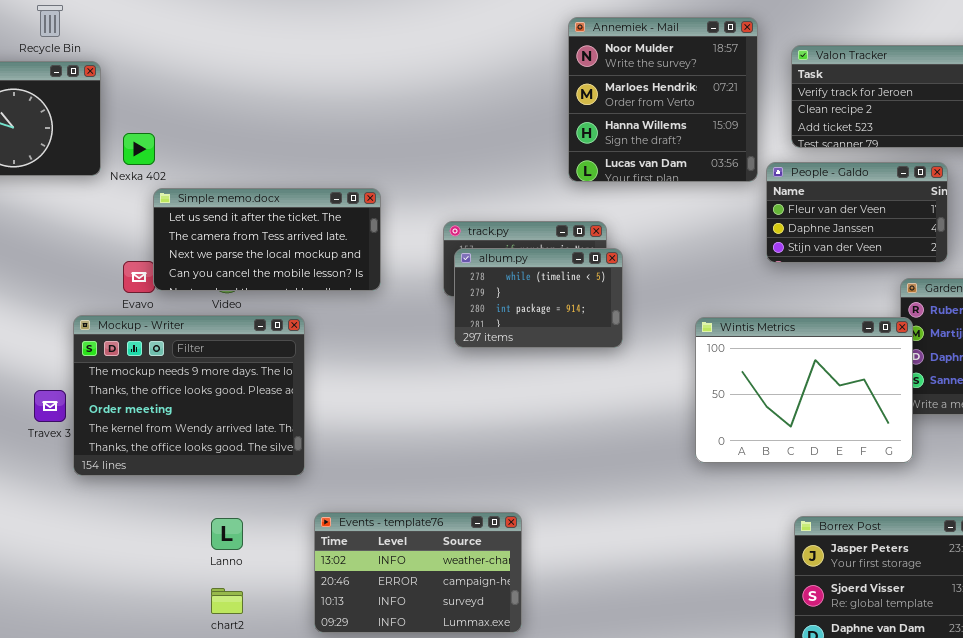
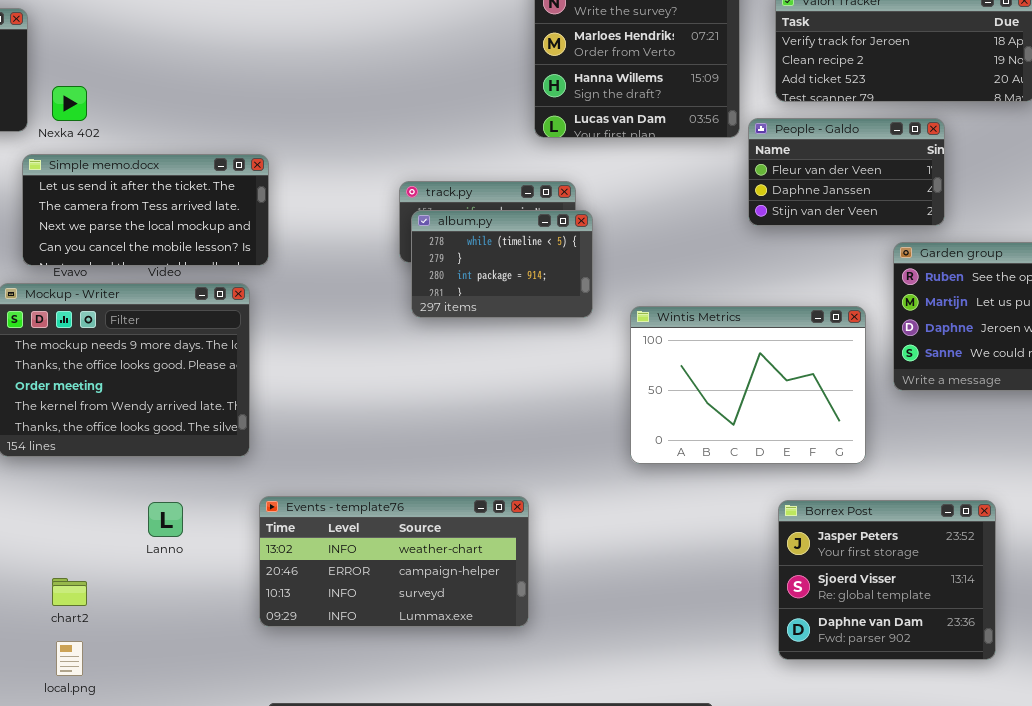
Simple memo.docx: [153,188,381,291] -> [22,154,269,266], moved
Wintis Metrics: [695,317,913,463] -> [630,306,866,464], moved
Events - template76: [314,512,522,633] -> [259,496,529,627], resized
chart2: [211,588,243,614] -> [52,578,87,606], moved

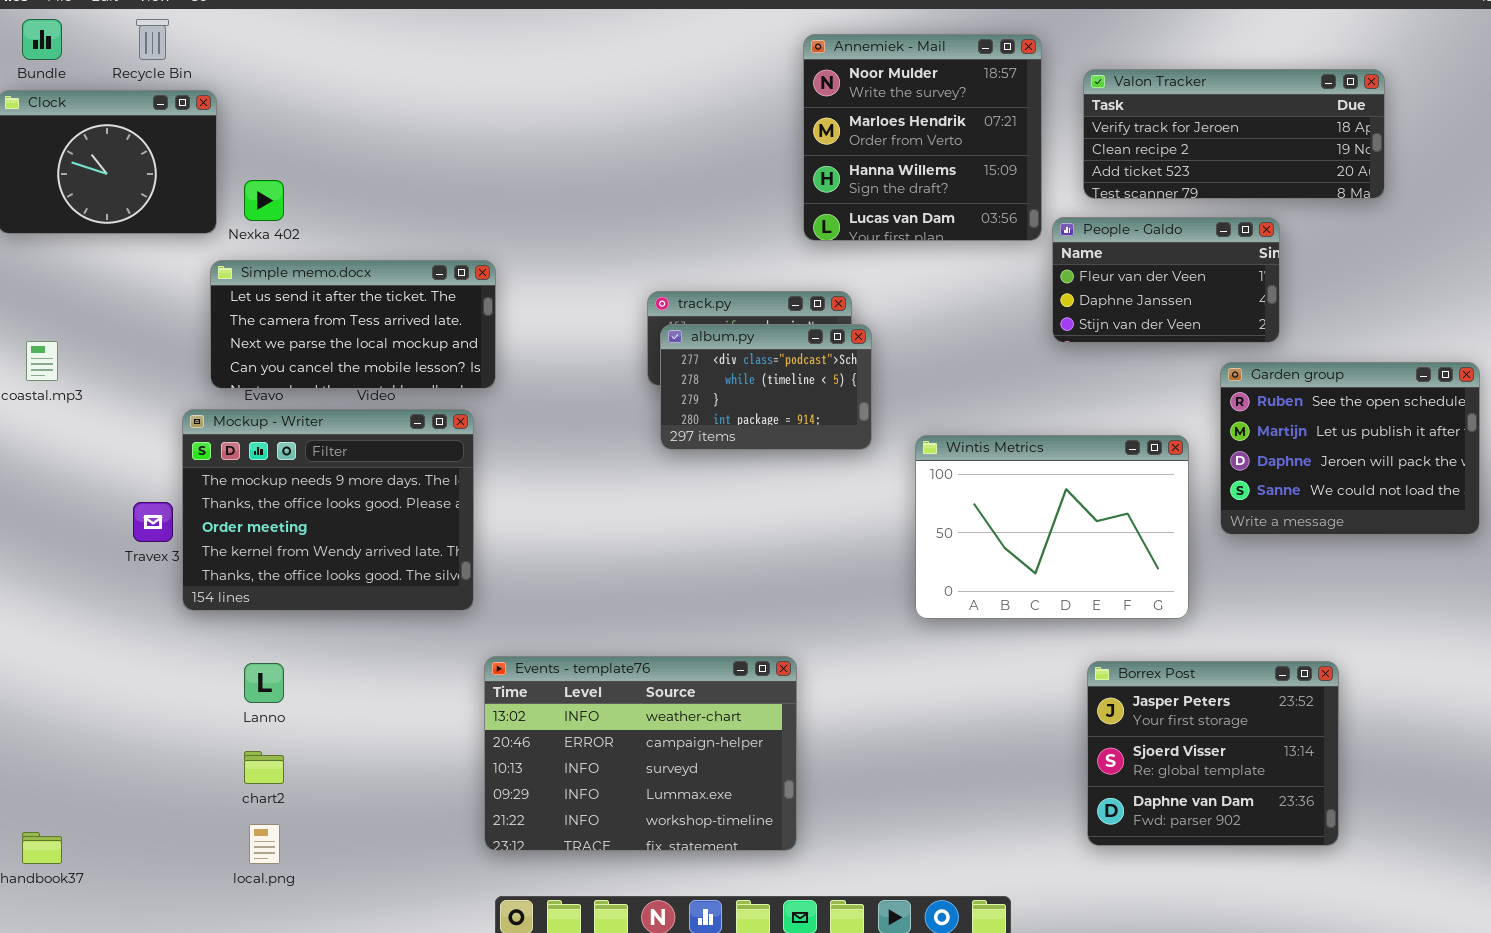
album.py: [411,210,593,318] -> [660,324,872,450], scrolled up 1 row
Events - template76: [259,496,529,627] -> [484,656,797,851], resized
Lanno: [148,502,183,537] -> [244,663,284,703], moved

